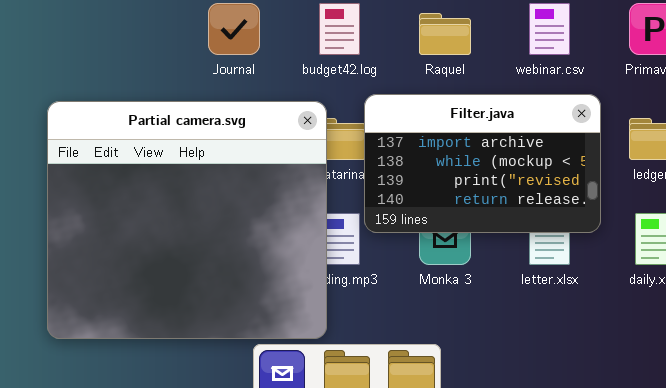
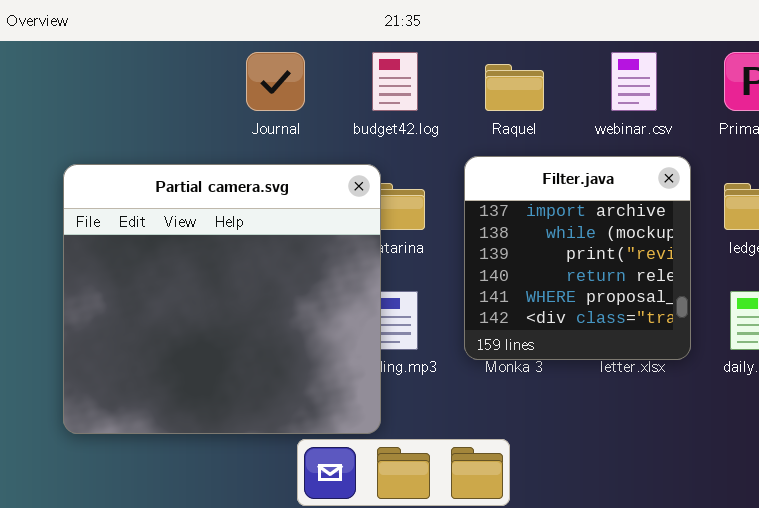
Filter.java: [364,94,601,233] -> [464,156,691,360], resized

